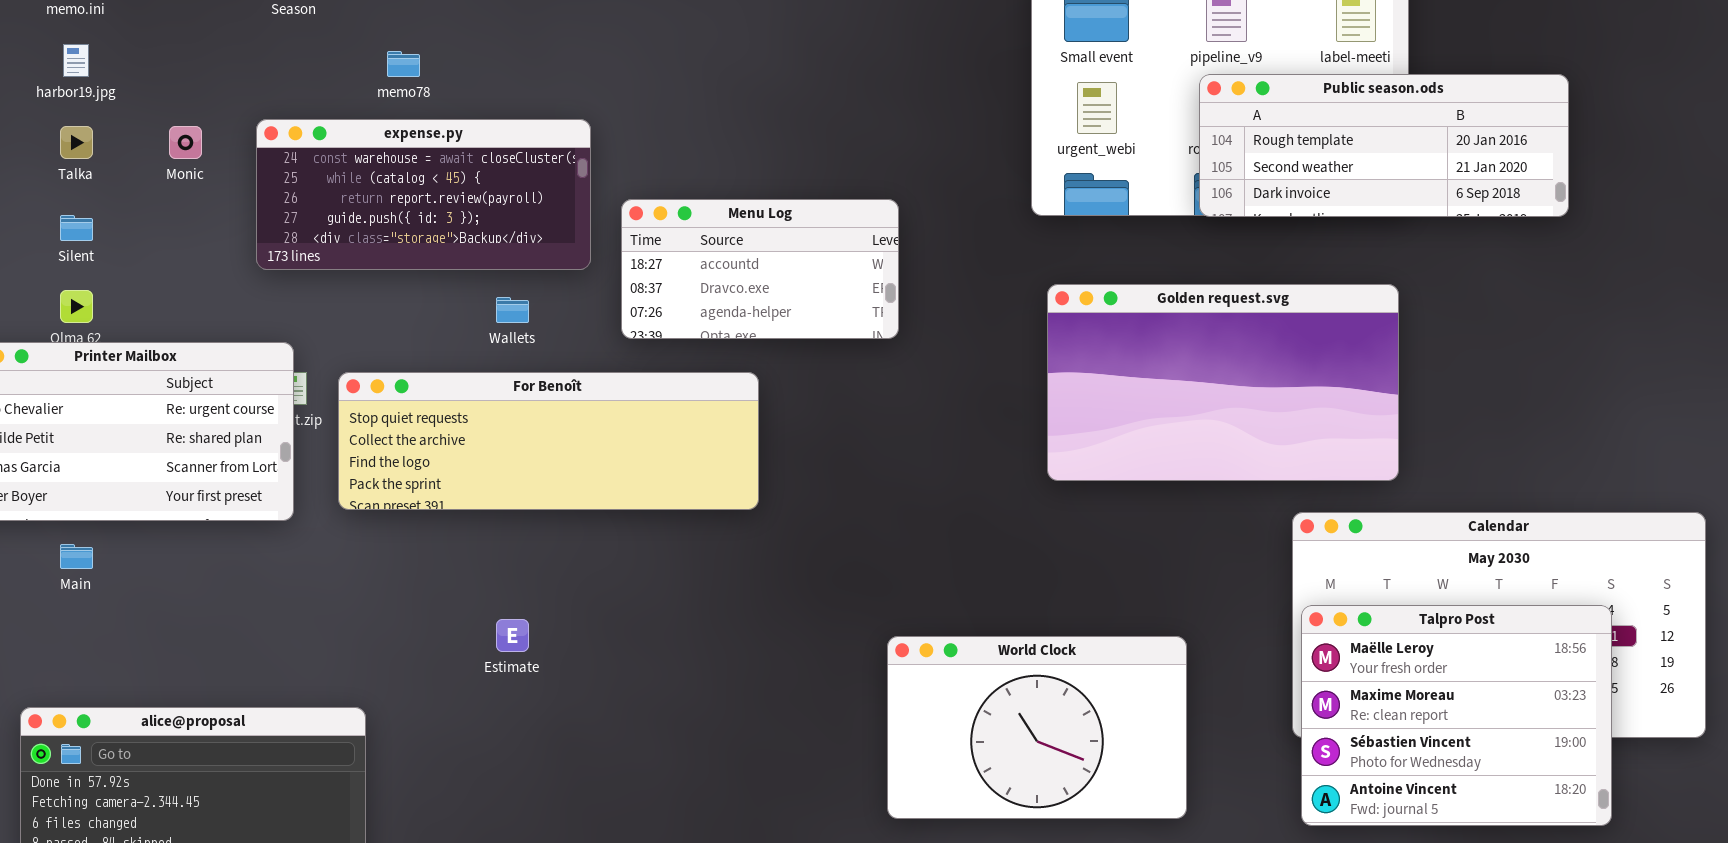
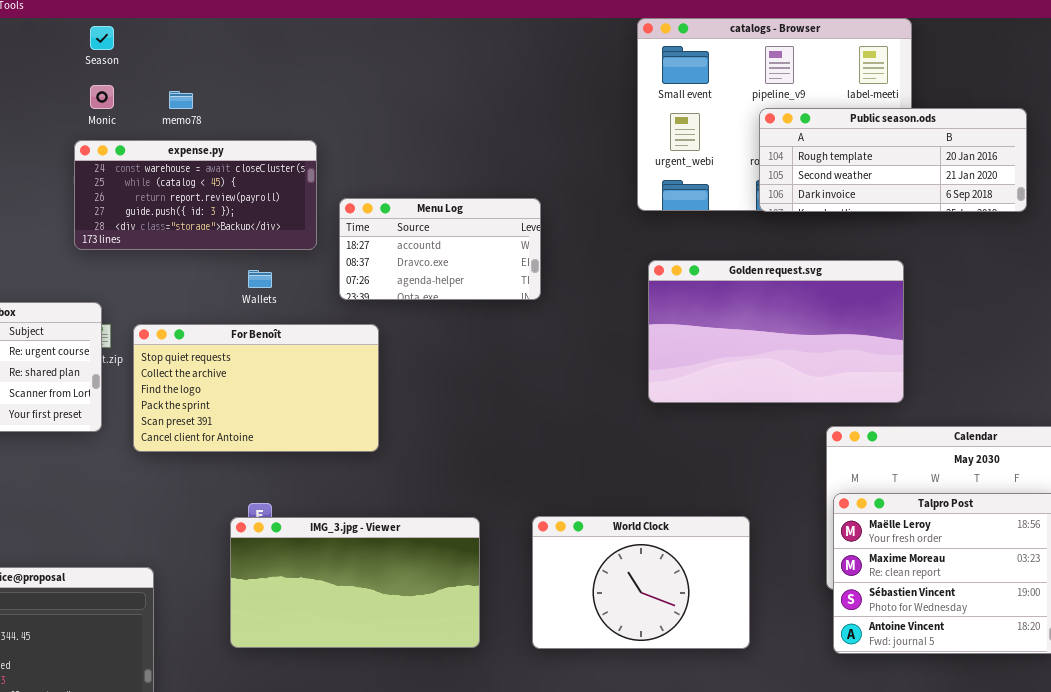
Monic: [169,126,202,159] -> [90,85,114,109], moved
For Benoît: [338,372,759,510] -> [133,324,379,452], resized
IMG_3.jpg - Viewer: none -> [230,517,480,648], opened

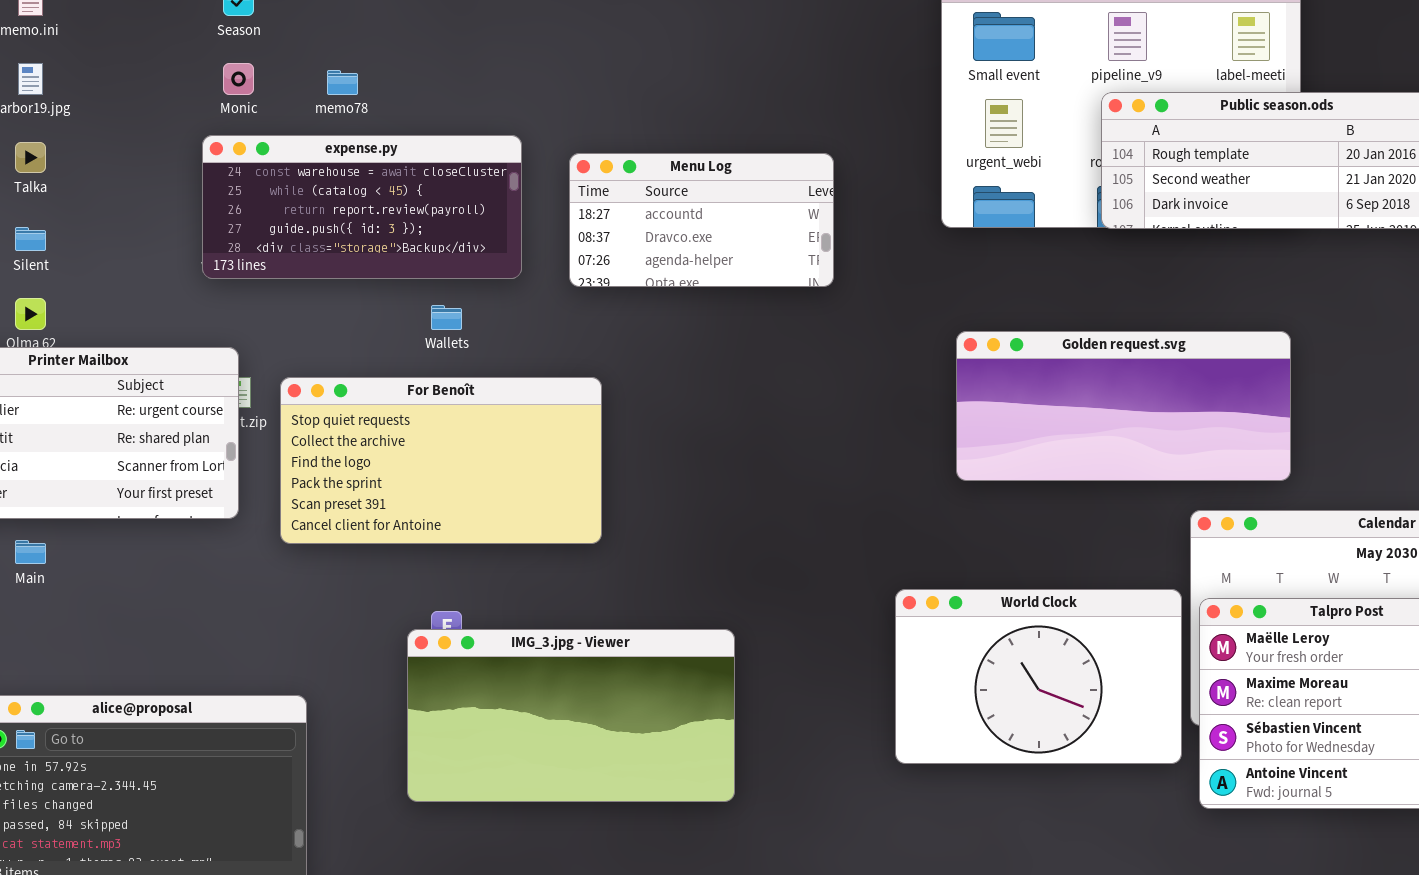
Menu Log: [339,198,541,300] -> [569,153,834,287], moved
Golden request.svg: [648,260,904,403] -> [956,331,1291,481], resized
World Clock: [532,516,750,649] -> [895,589,1182,764], moved

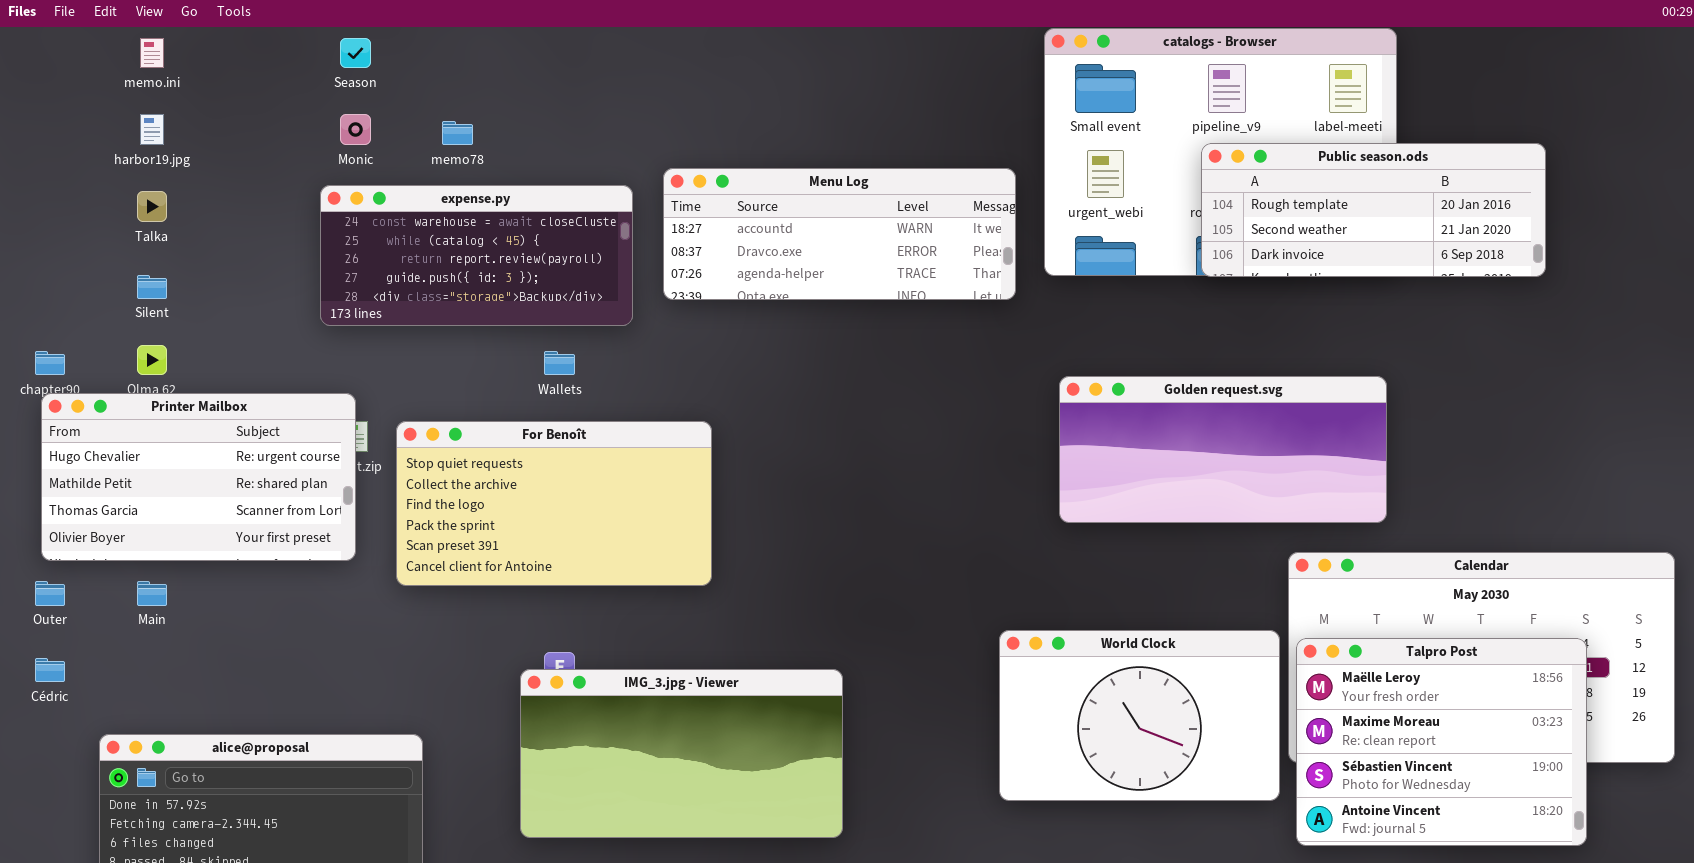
Menu Log: [569,153,834,287] -> [663,168,1016,300], moved, resized

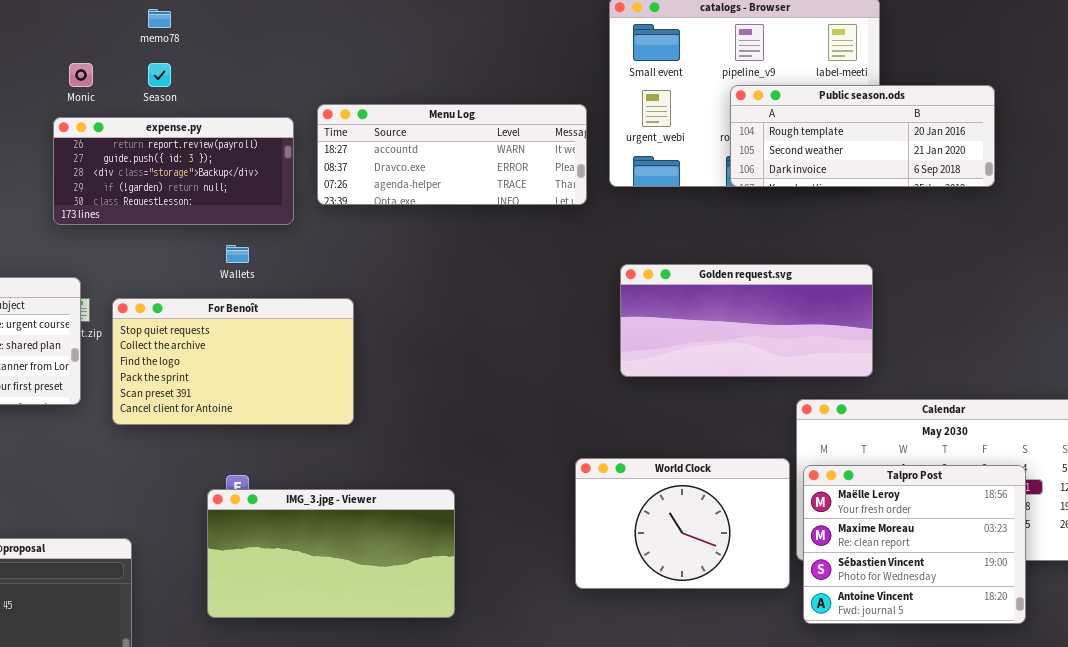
Season: [340,38,371,68] -> [148,63,171,87], moved
memo78: [442,121,473,145] -> [148,9,171,28], moved
expense.py: [320,185,633,326] -> [53,117,294,225], scrolled down 2 rows

